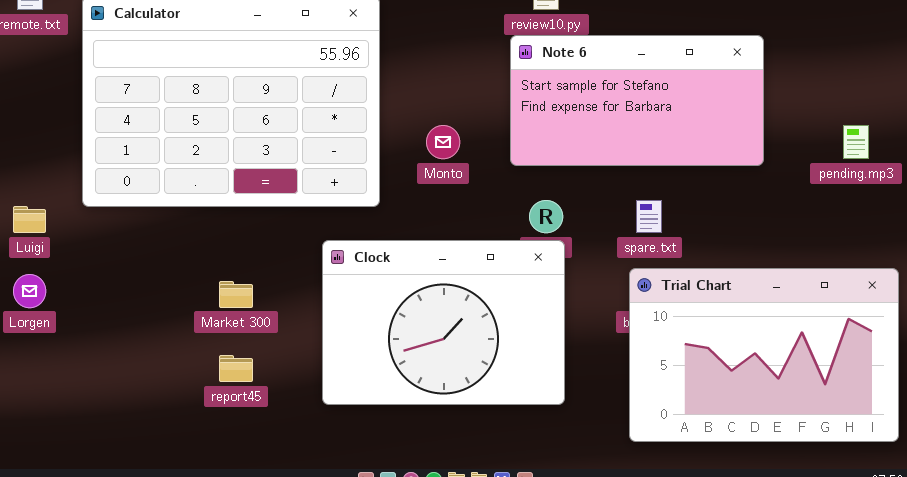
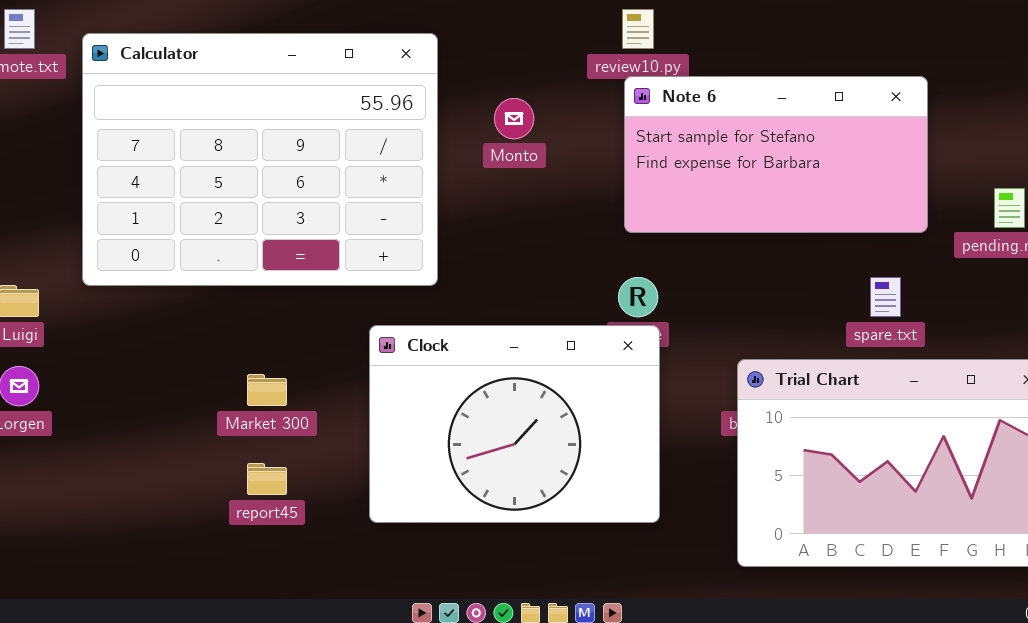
Note 6: [510,35,764,166] -> [624,76,928,233], moved
Monto: [426,125,460,159] -> [494,98,534,139], moved
spare.txt: [636,200,662,233] -> [870,277,901,317], moved

